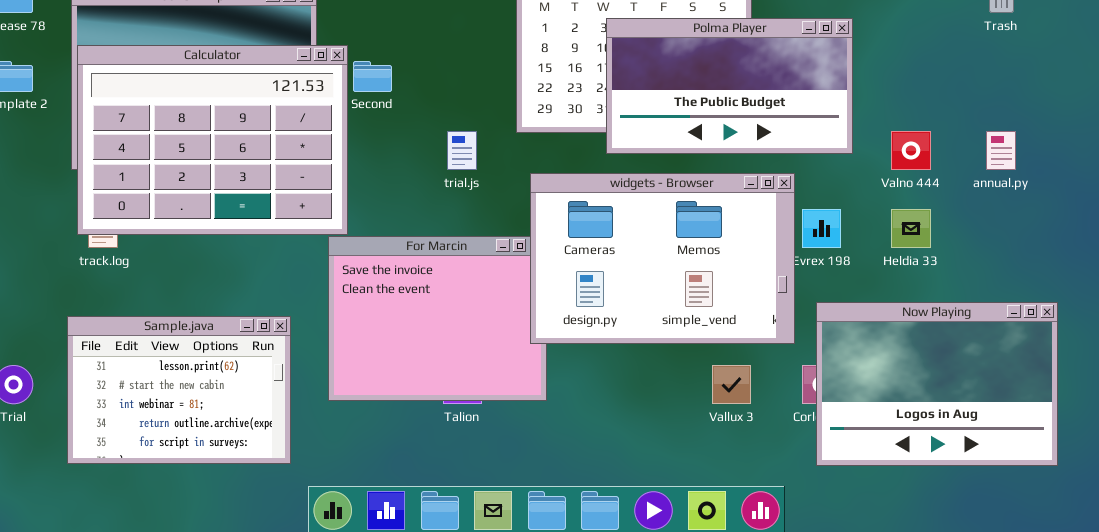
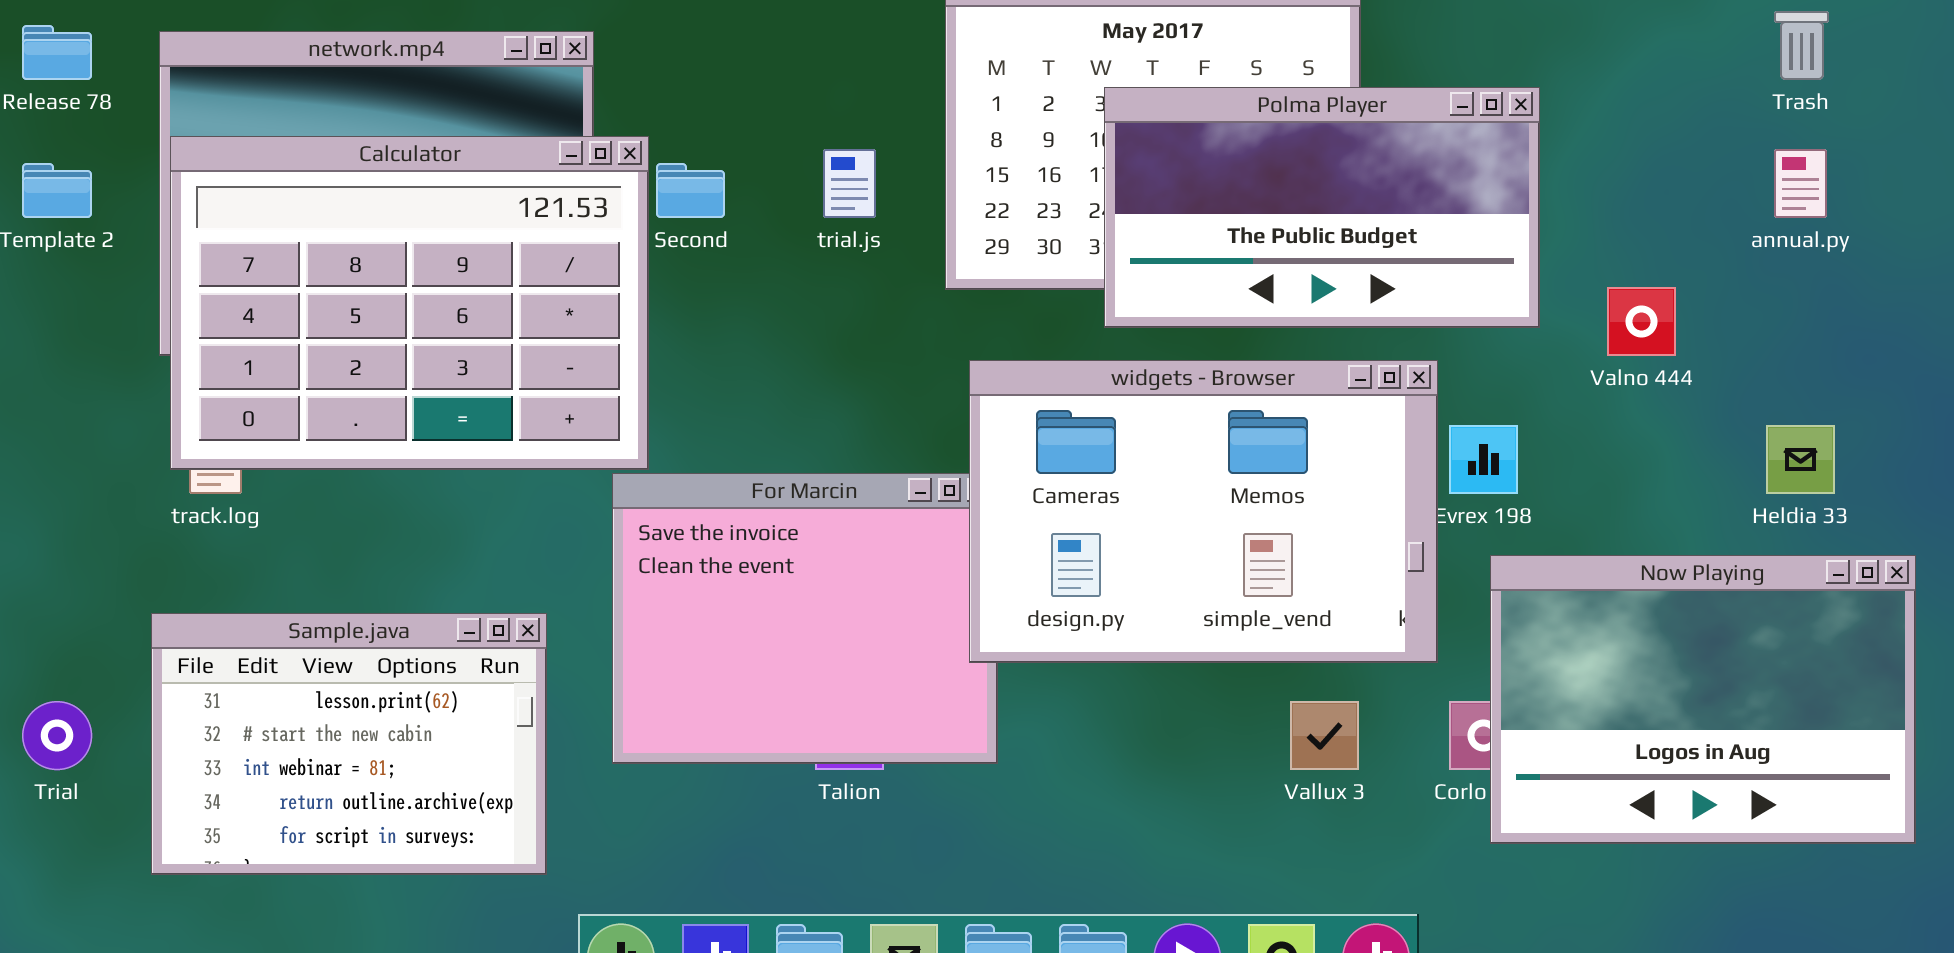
trial.js: [447,131,477,170] -> [823,149,876,218], moved
annual.py: [986,131,1016,170] -> [1774,149,1827,218], moved
Heldia 33: [891,209,931,248] -> [1766,425,1835,494], moved
Now Playing: [816,302,1058,466] -> [1490,555,1916,844], moved

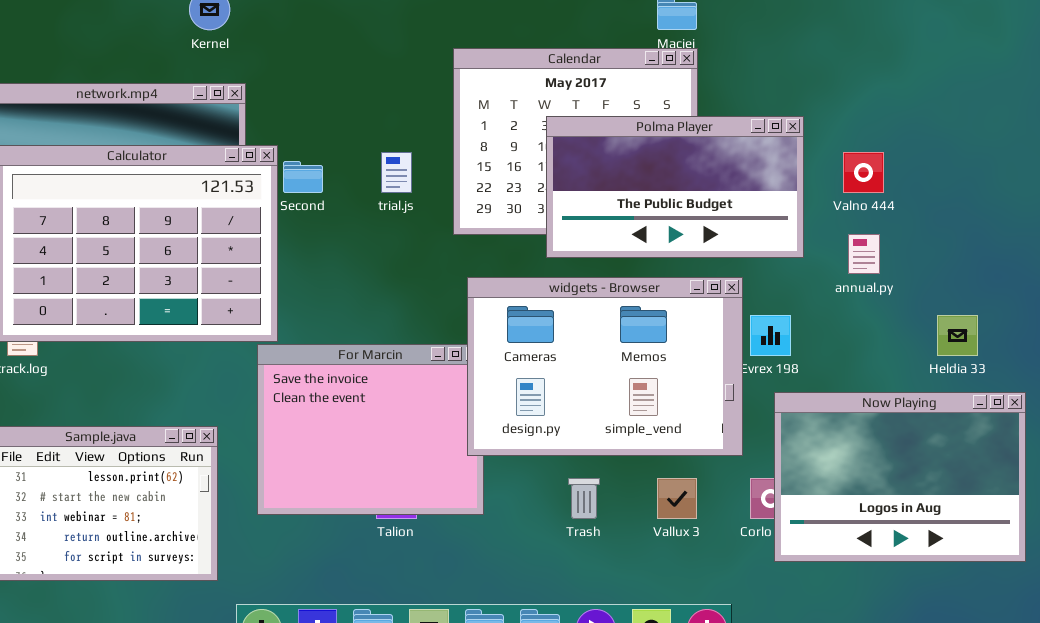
Trash: [1774,11,1829,80] -> [568,478,600,519], moved
annual.py: [1774,149,1827,218] -> [848,234,880,274], moved
Valno 444: [1607,287,1676,356] -> [843,152,884,193], moved

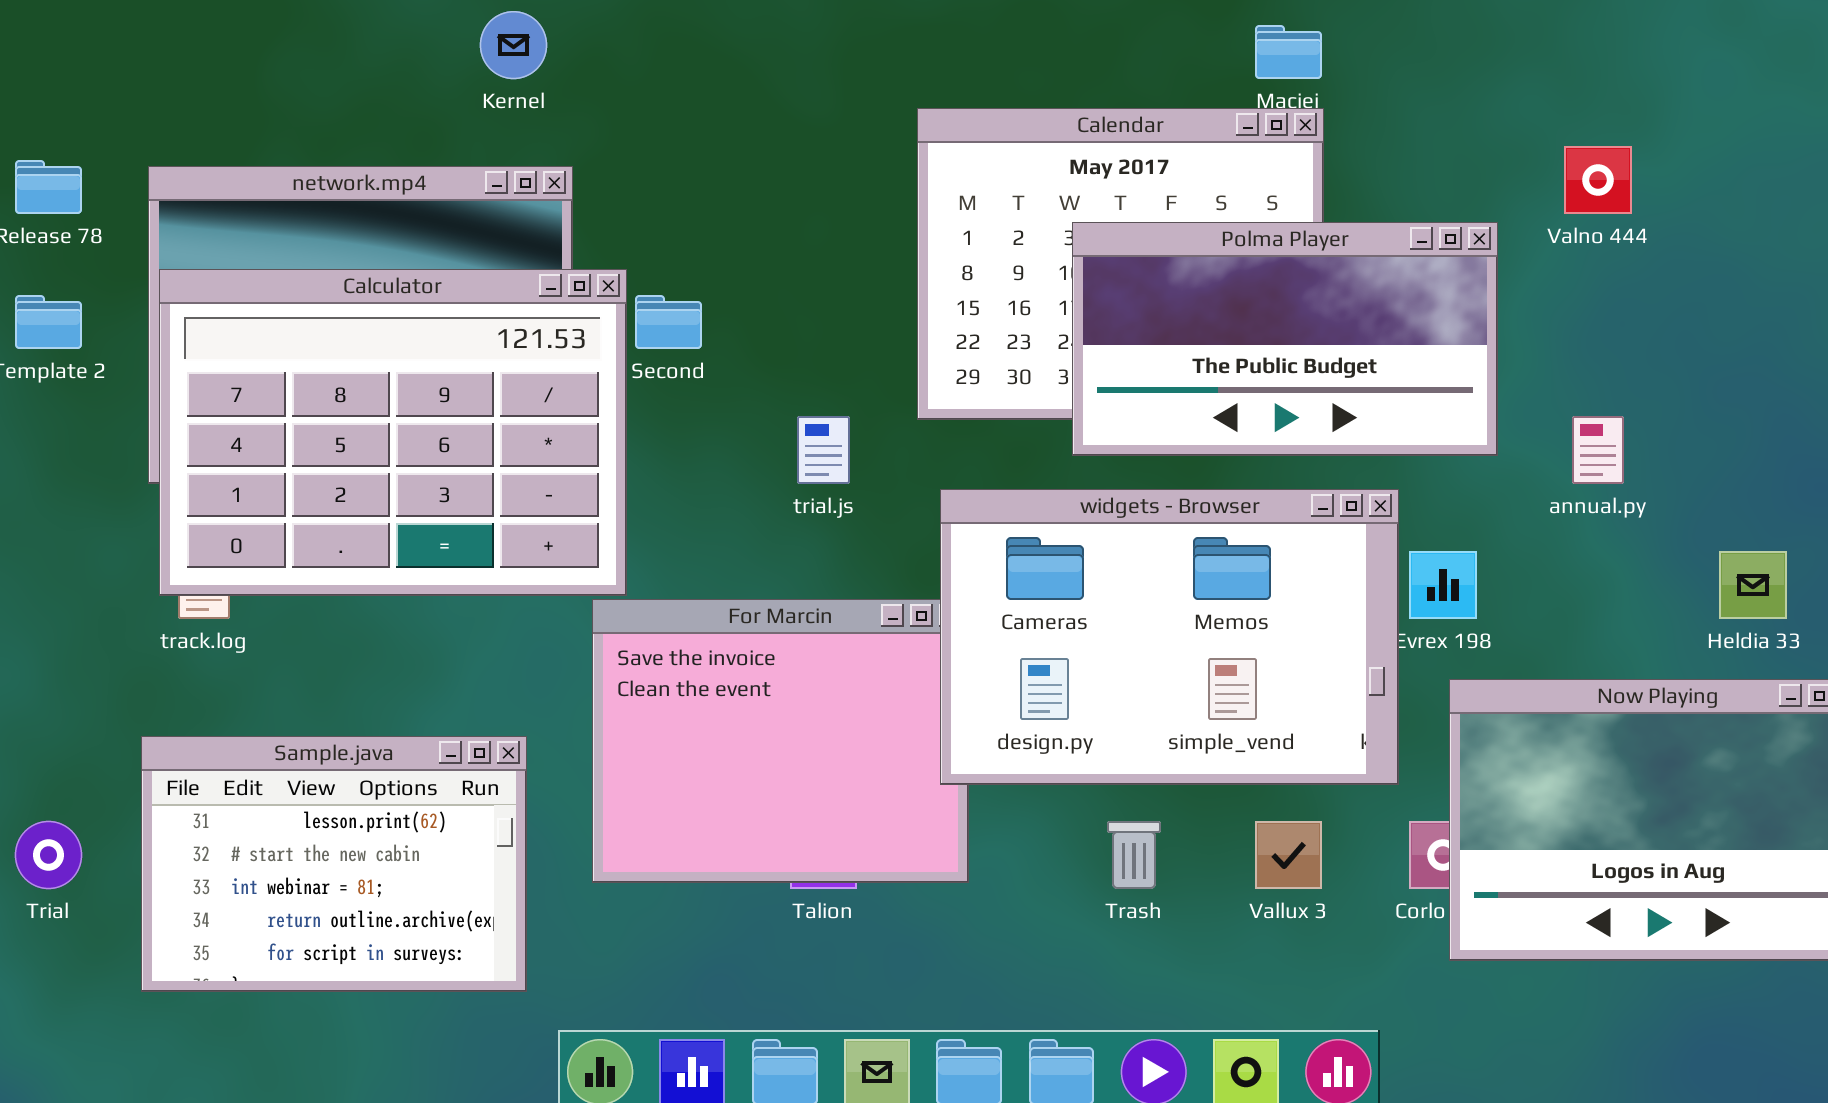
trial.js: [381,152,412,193] -> [797,416,850,484], moved
Valno 444: [843,152,884,193] -> [1564,146,1632,214], moved

